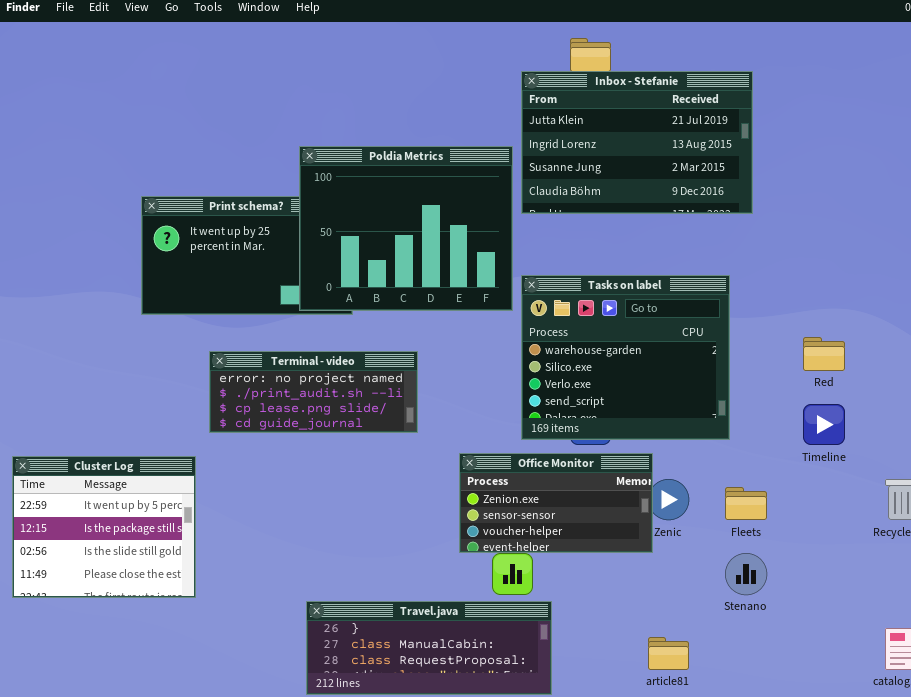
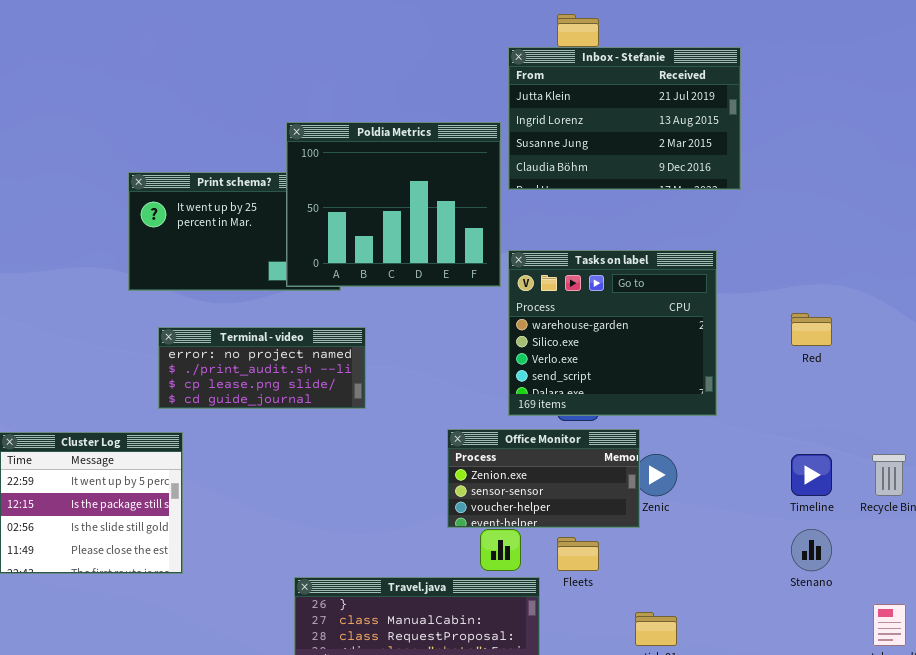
Terminal - video: [209,351,418,433] -> [158,327,366,409], moved
Timeline: [803,404,845,445] -> [791,454,832,496], moved
Fleets: [725,487,767,520] -> [557,537,599,571], moved
Stenano: [725,553,767,595] -> [791,529,832,571], moved

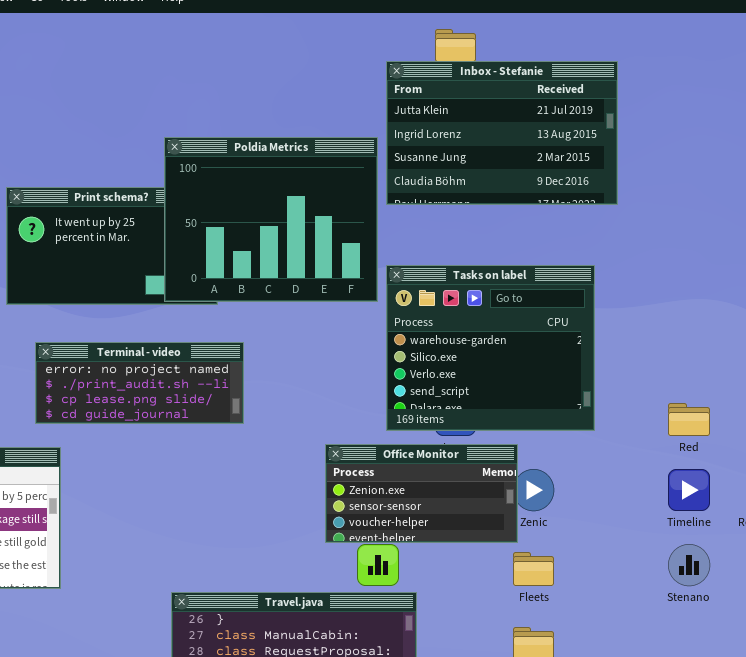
Red: [791,313,832,346] -> [668,403,710,436], moved
Fleets: [557,537,599,571] -> [513,552,554,586], moved

